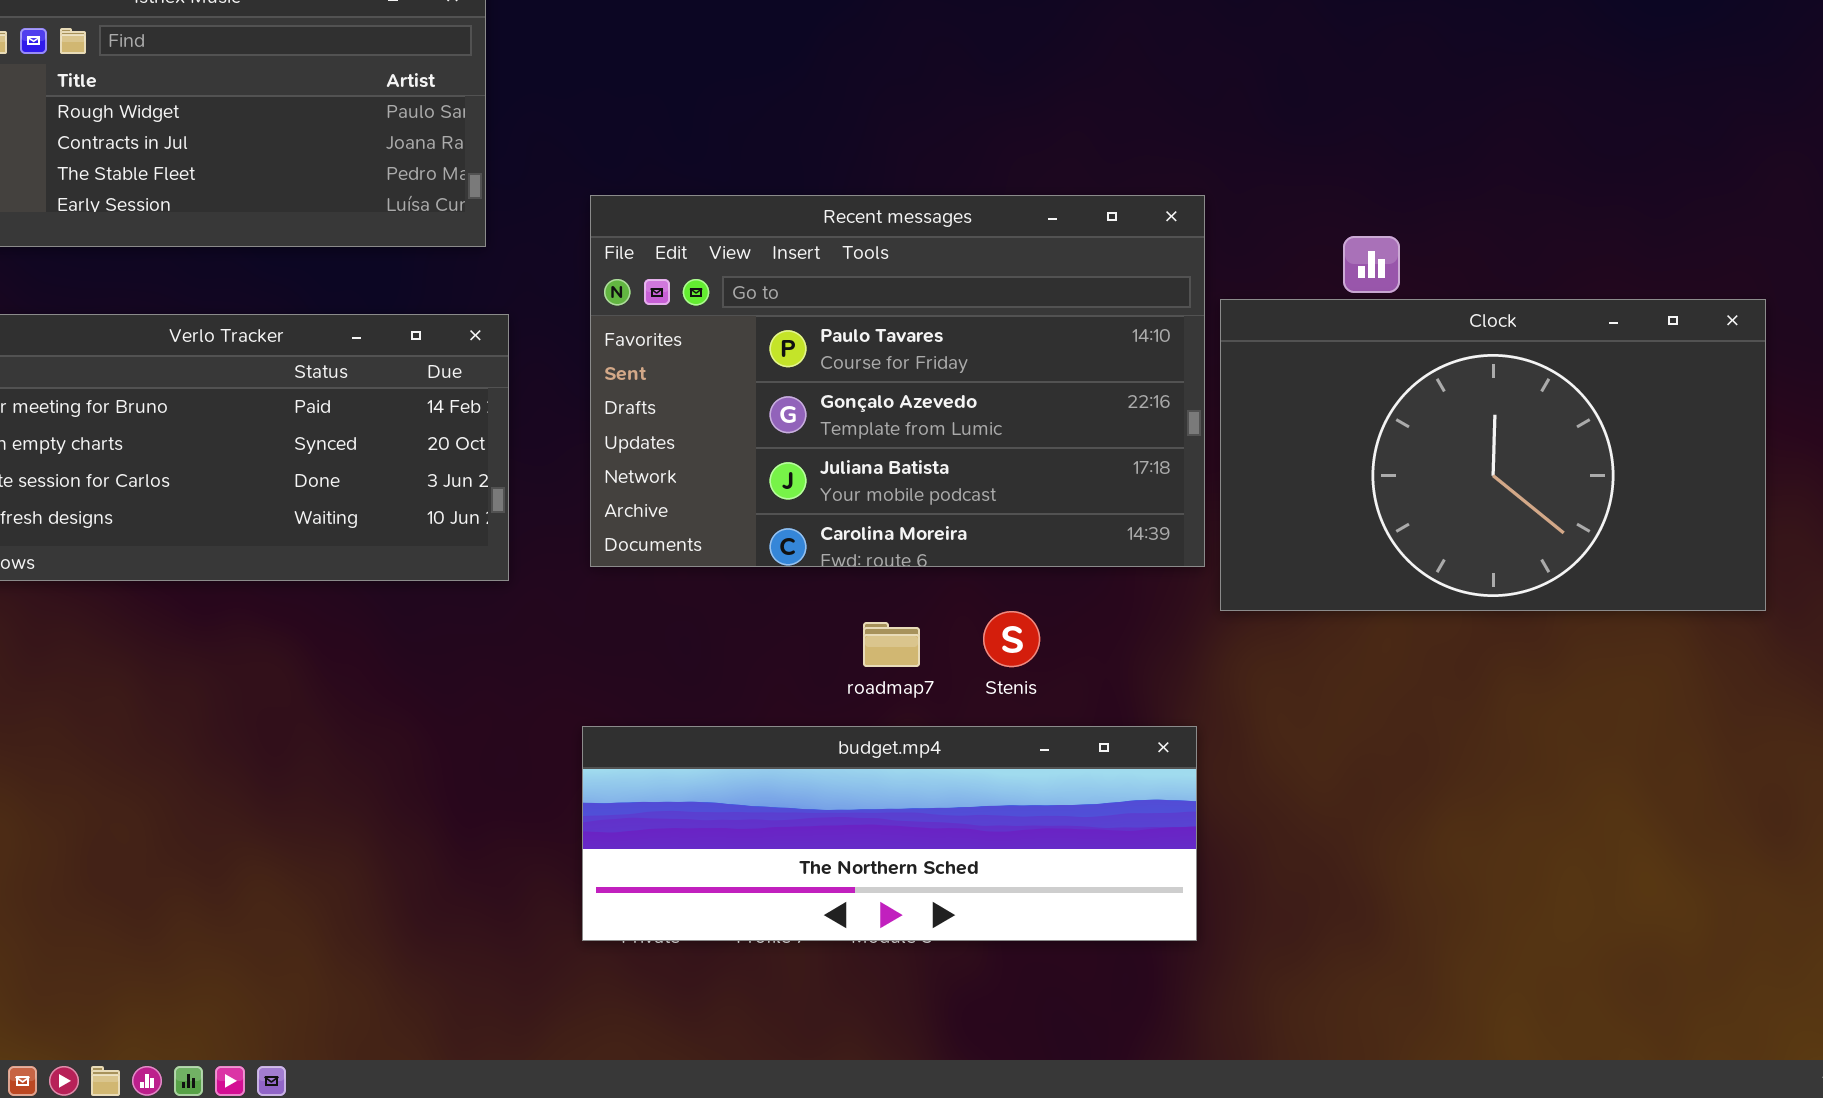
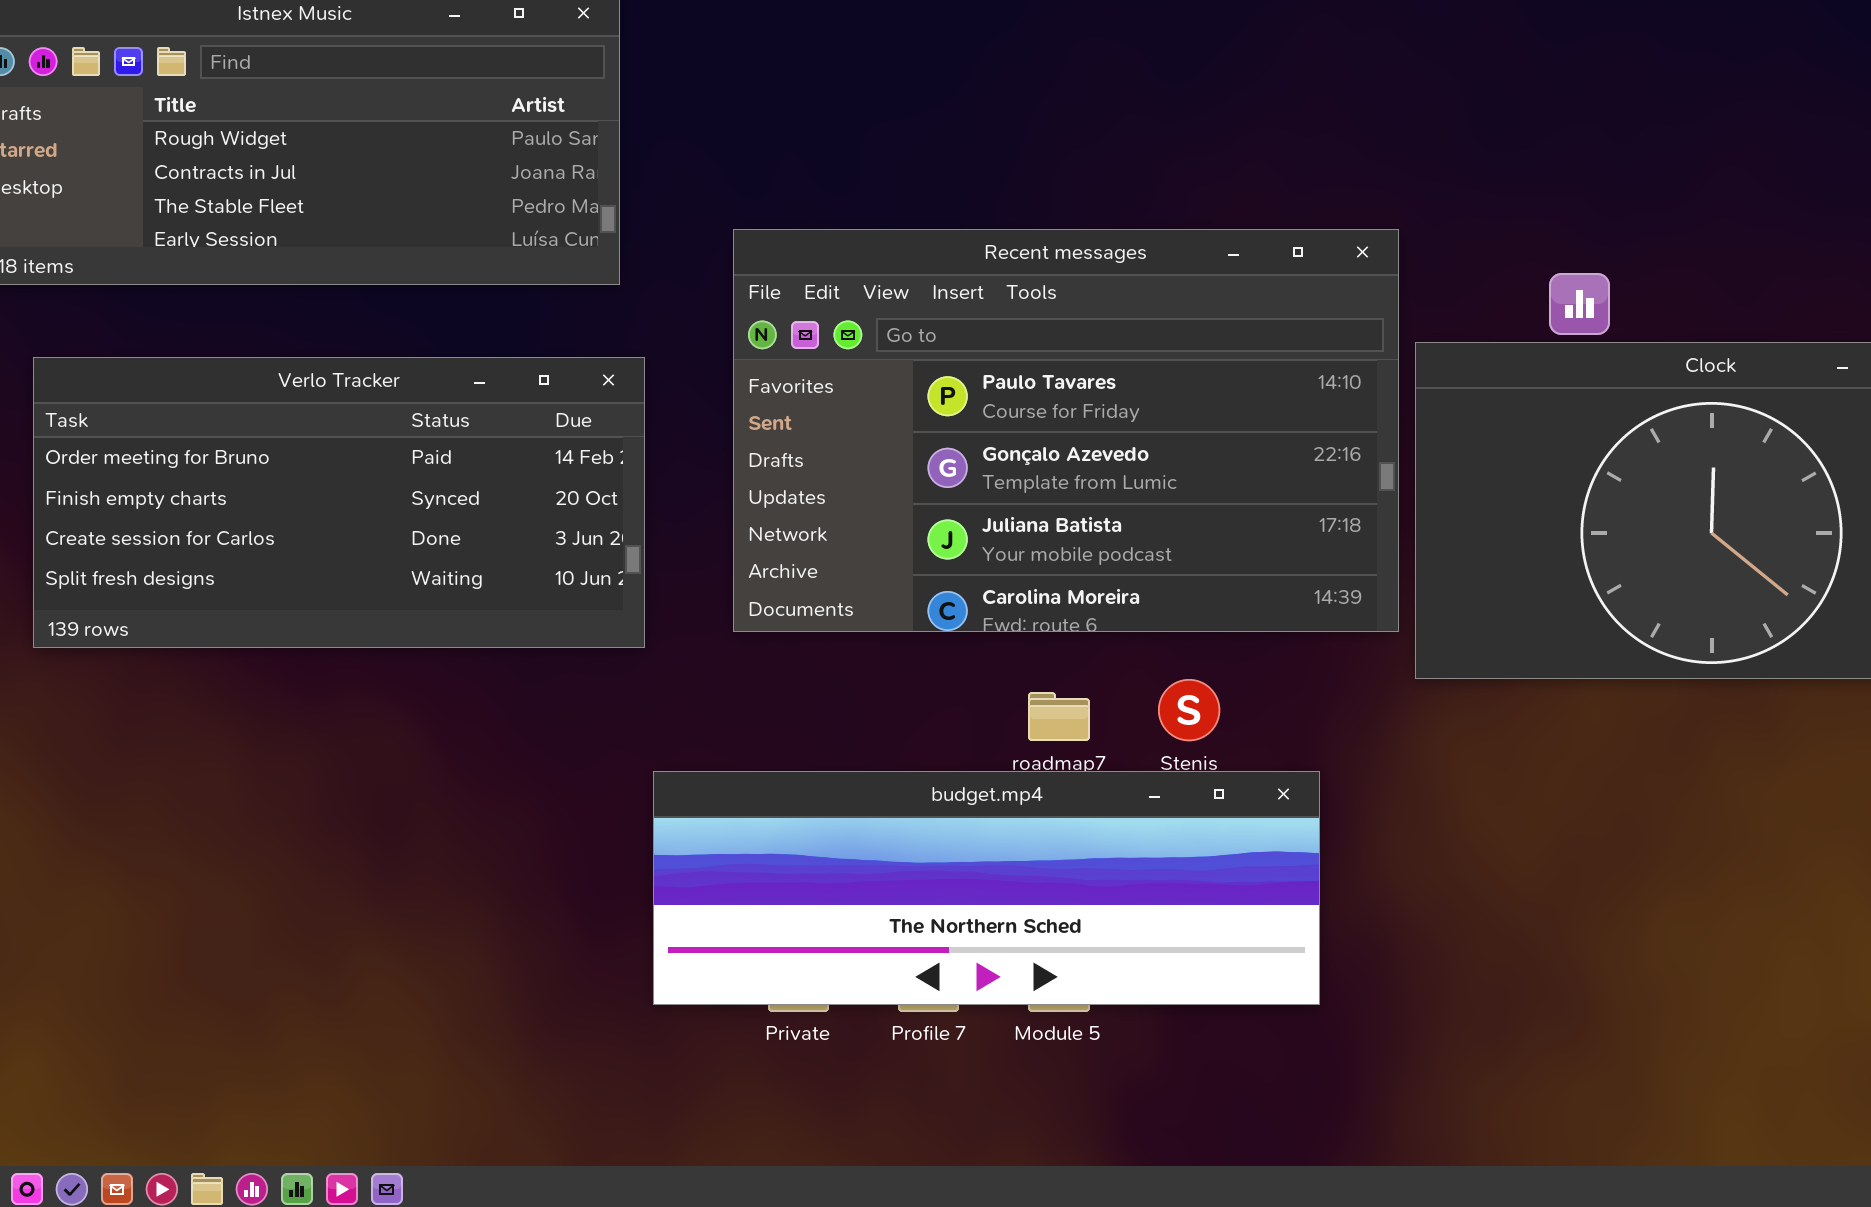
budget.mp4: [582,726,1197,941] -> [653,771,1320,1005], moved

